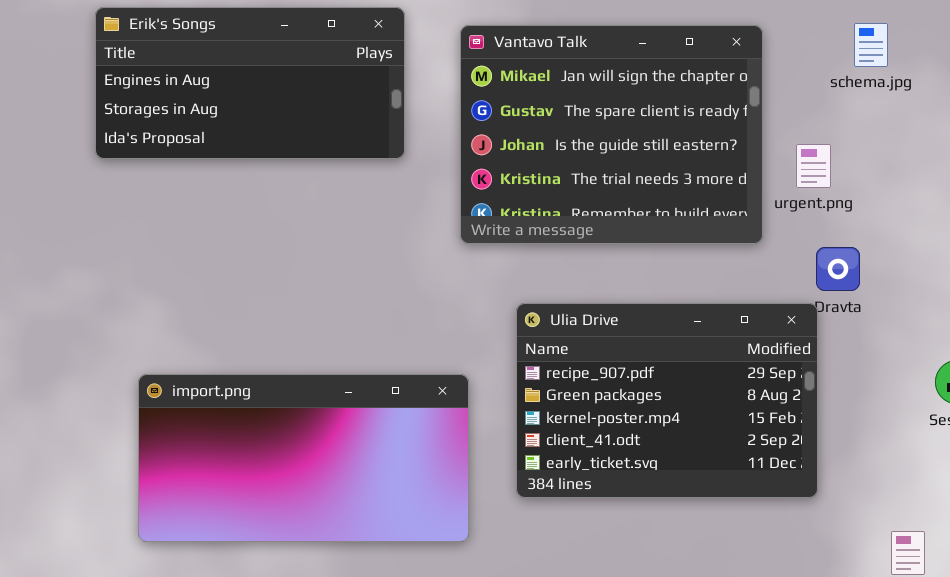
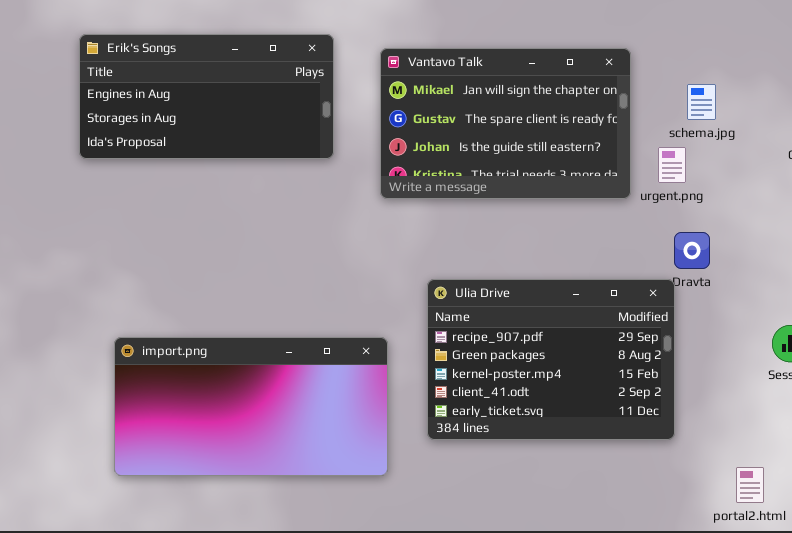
schema.jpg: [854,23,888,67] -> [687,84,716,120], moved
Vantavo Talk: [460,25,763,244] -> [380,48,631,199], resized

